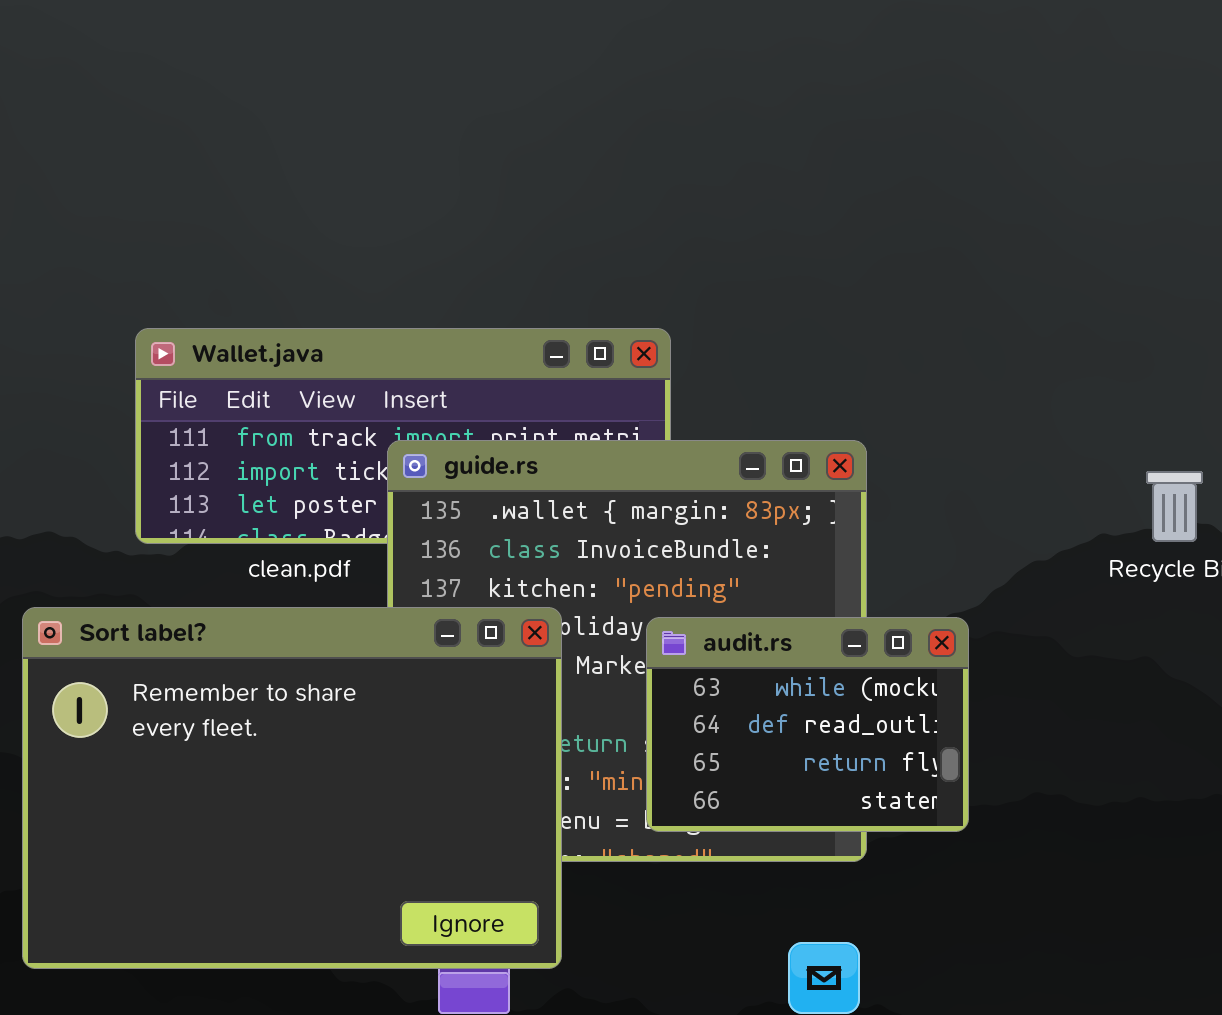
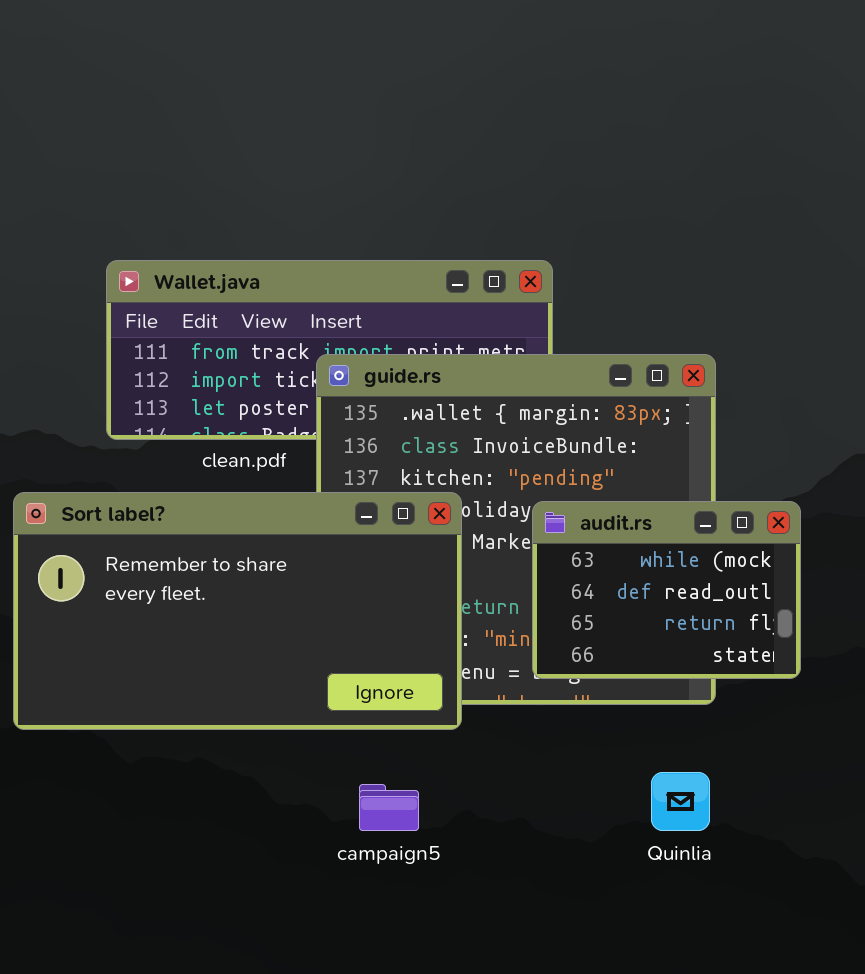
Sort label?: [22,607,562,969] -> [13,492,462,730], resized

